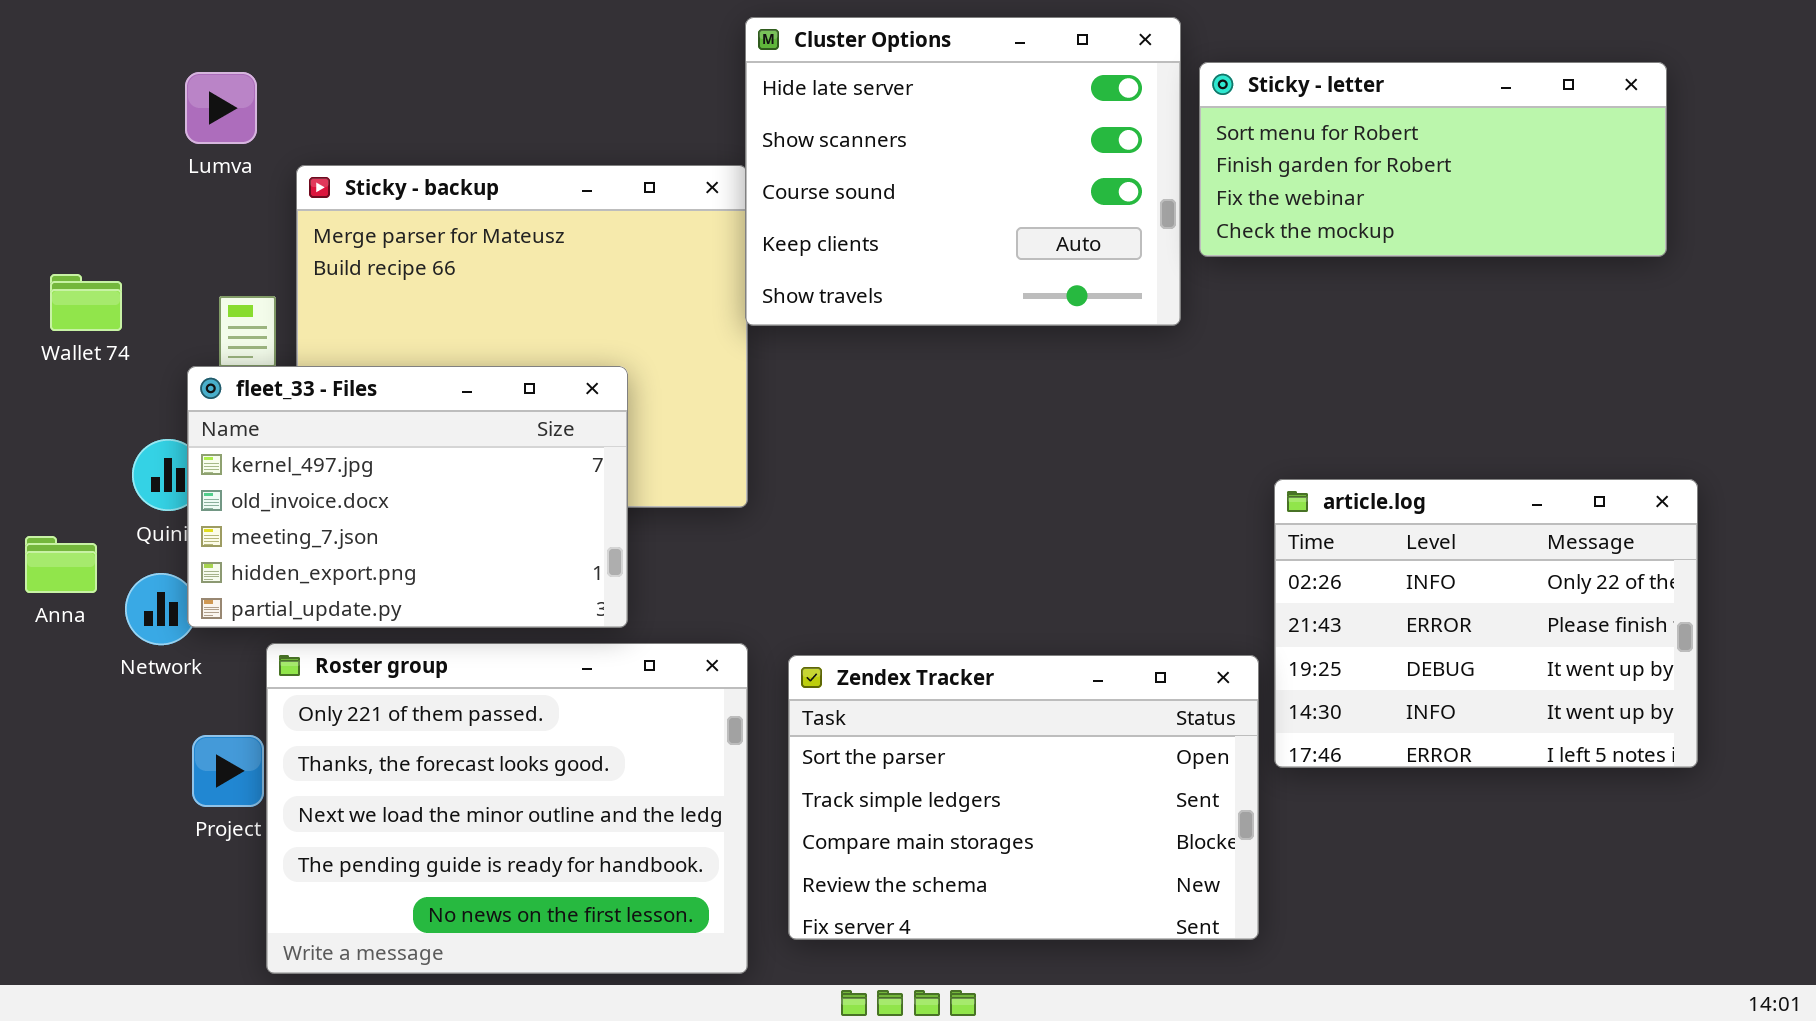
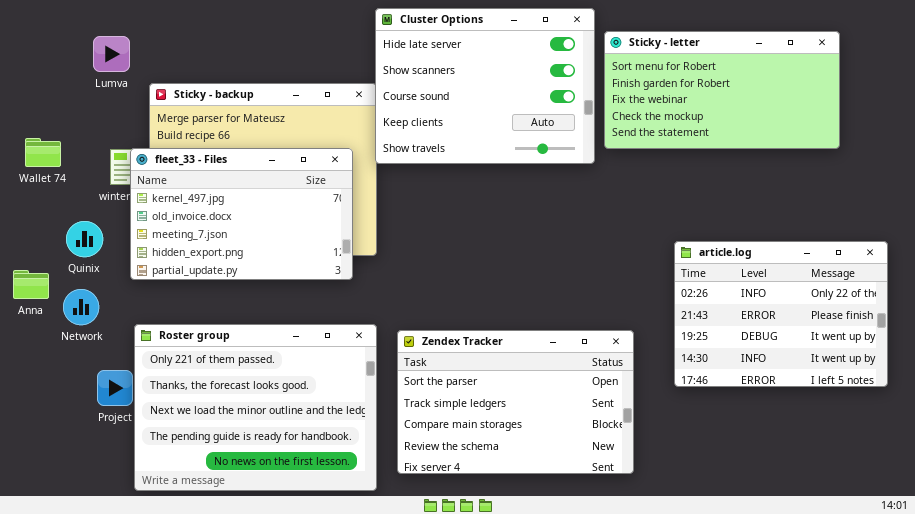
Sticky - letter: [1199,62,1667,257] -> [604,31,840,149], resized
fleet_33 - Files: [187,366,628,628] -> [130,148,353,280], moved
article.log: [1274,479,1698,768] -> [674,241,888,387], moved

